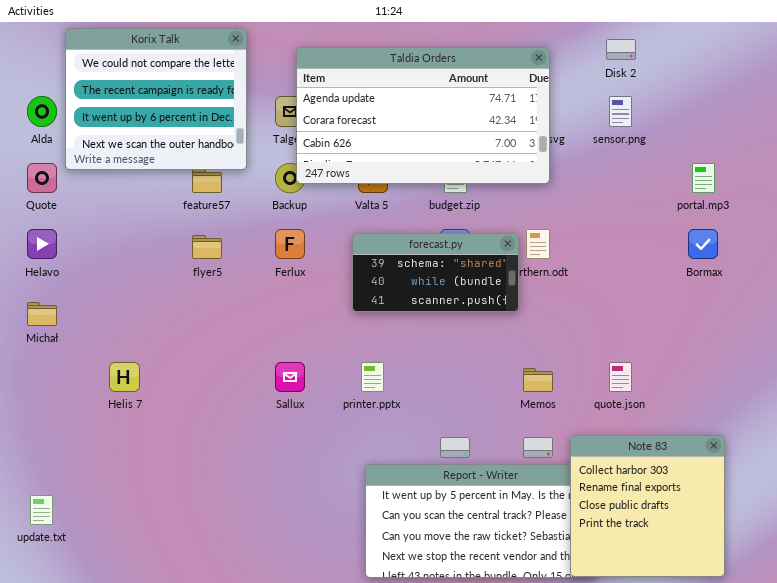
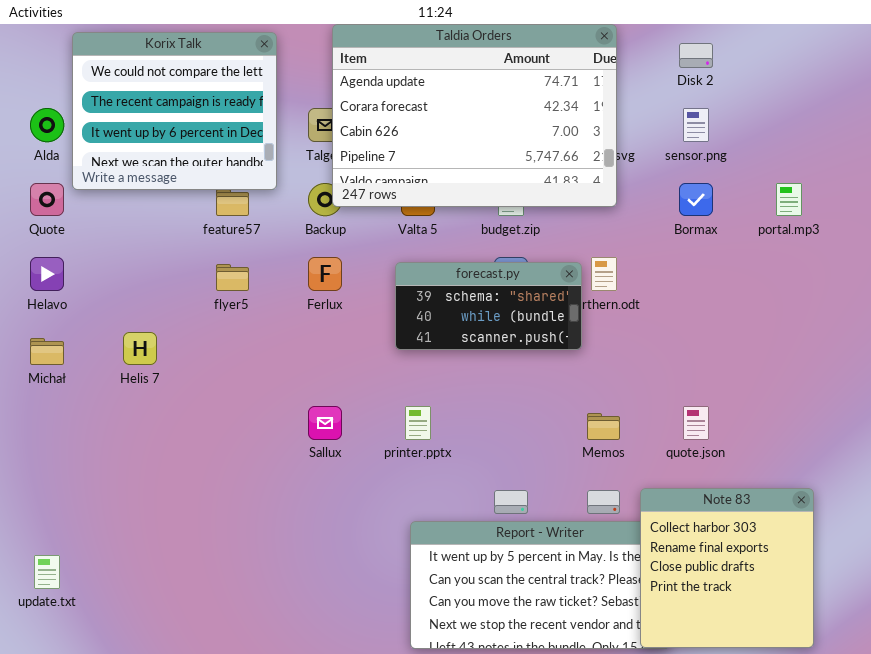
Taldia Orders: [296,47,550,184] -> [332,24,617,207], resized
Bormax: [688,229,718,259] -> [679,183,713,216], moved
Helis 7: [109,362,140,392] -> [123,332,157,365], moved

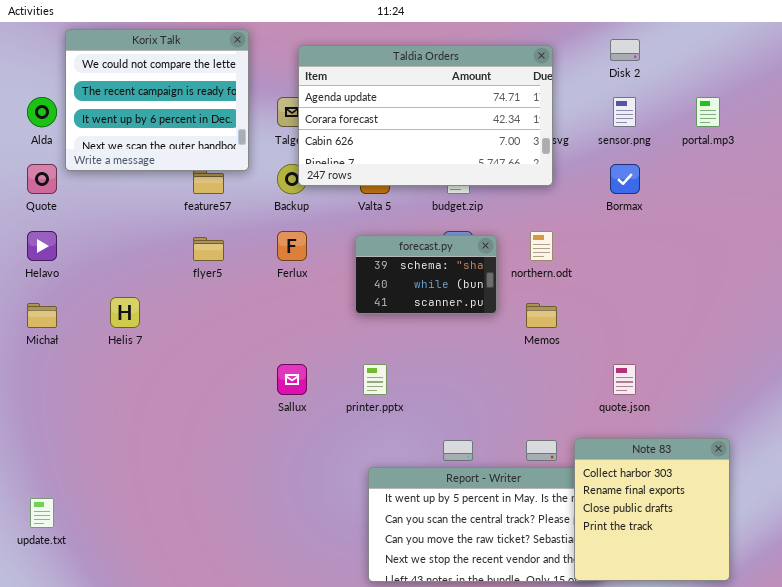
Taldia Orders: [332,24,617,207] -> [298,45,553,186], resized
portal.mp3: [776,183,802,216] -> [696,97,720,127], moved
forecast.py: [395,262,582,350] -> [355,235,497,314], resized
Memos: [587,413,620,440] -> [526,303,557,328], moved

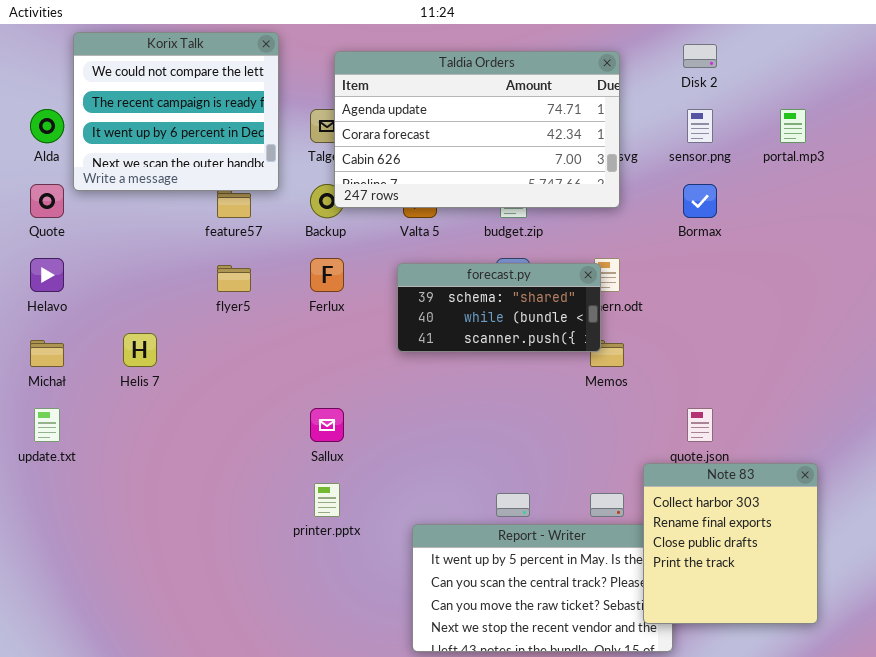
forecast.py: [355,235,497,314] -> [397,263,601,352], resized
printer.pptx: [363,364,387,395] -> [314,483,340,517], moved
Note 83: [574,438,730,581] -> [643,463,818,624], moved
update.txt: [30,498,54,528] -> [34,408,60,442], moved

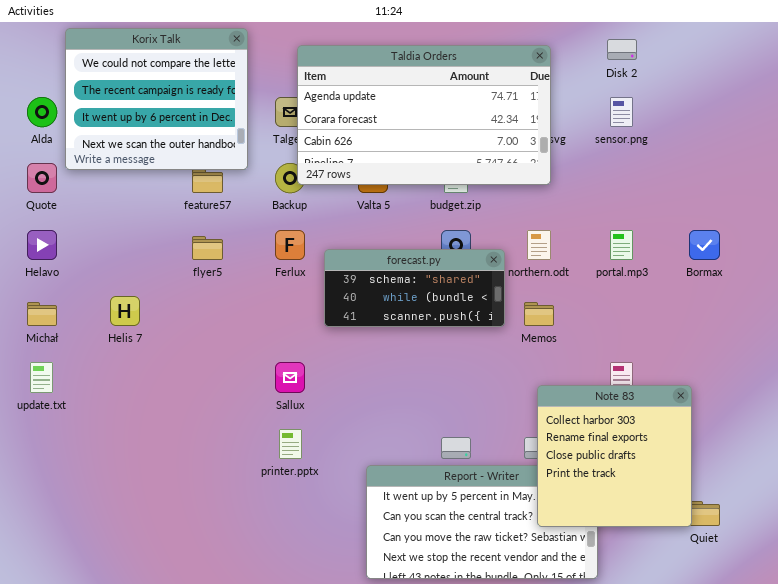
portal.mp3: [780,109,806,143] -> [610,230,633,260], moved
Bormax: [683,184,717,218] -> [689,230,720,260], moved
forecast.py: [397,263,601,352] -> [324,249,505,327], moved
Note 83: [643,463,818,624] -> [537,385,692,527], moved

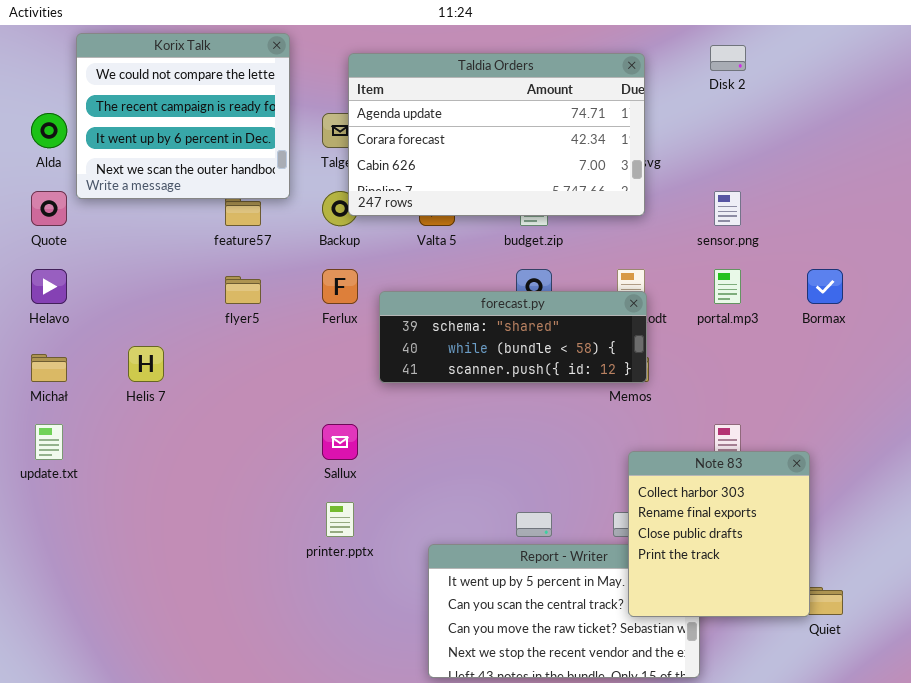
sensor.png: [610,97,633,127] -> [714,191,741,226], moved
forecast.py: [324,249,505,327] -> [379,291,647,383], resized

